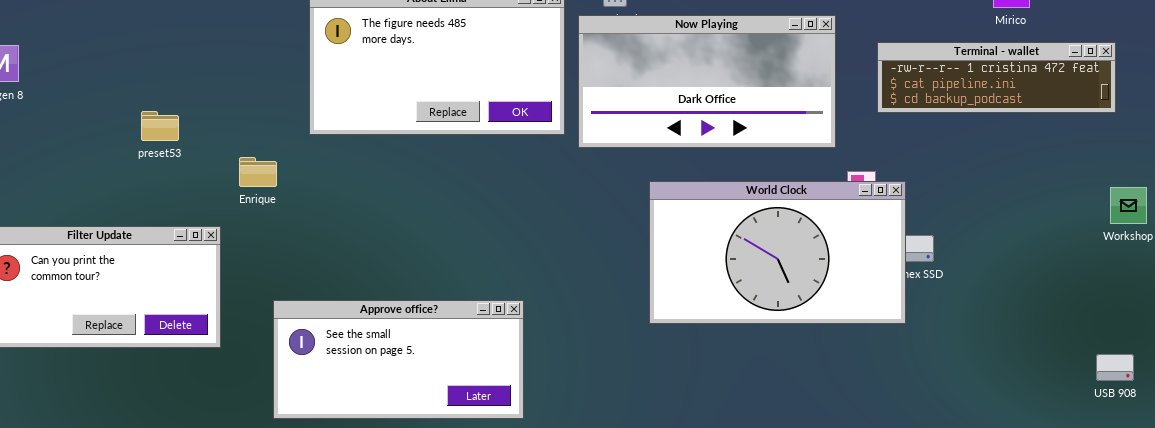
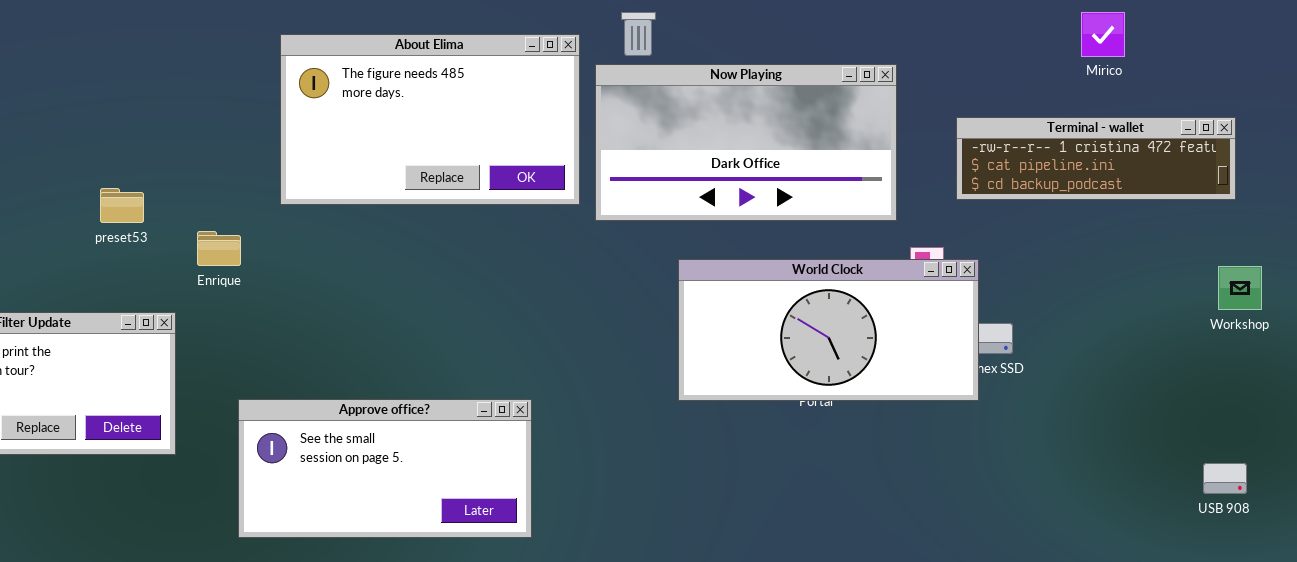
Terminal - wallet: [877,42,1116,113] -> [956,117,1236,200], moved
preset53: [141,111,179,141] -> [100,188,144,223], moved
World Clock: [649,181,906,324] -> [678,259,979,401], resized

